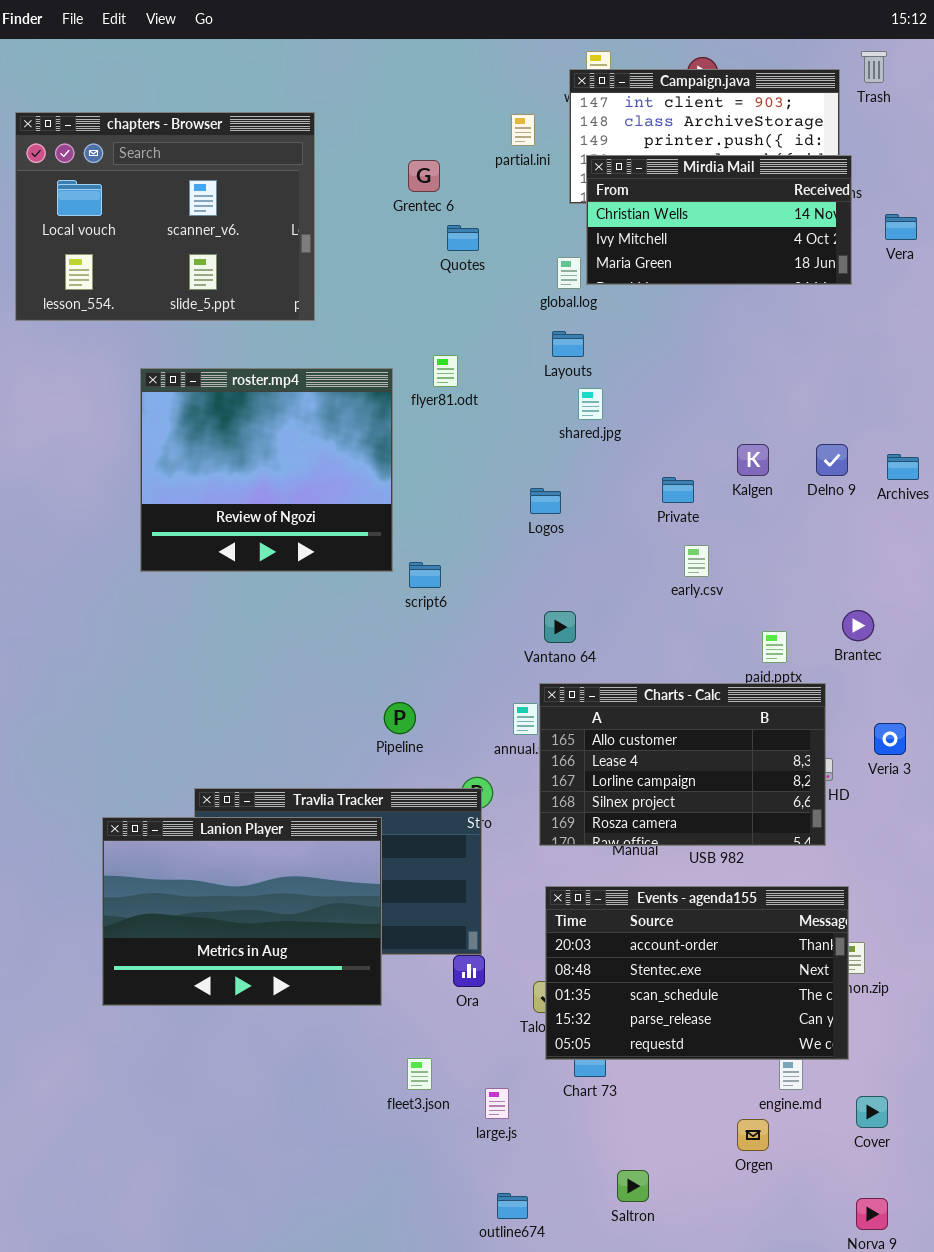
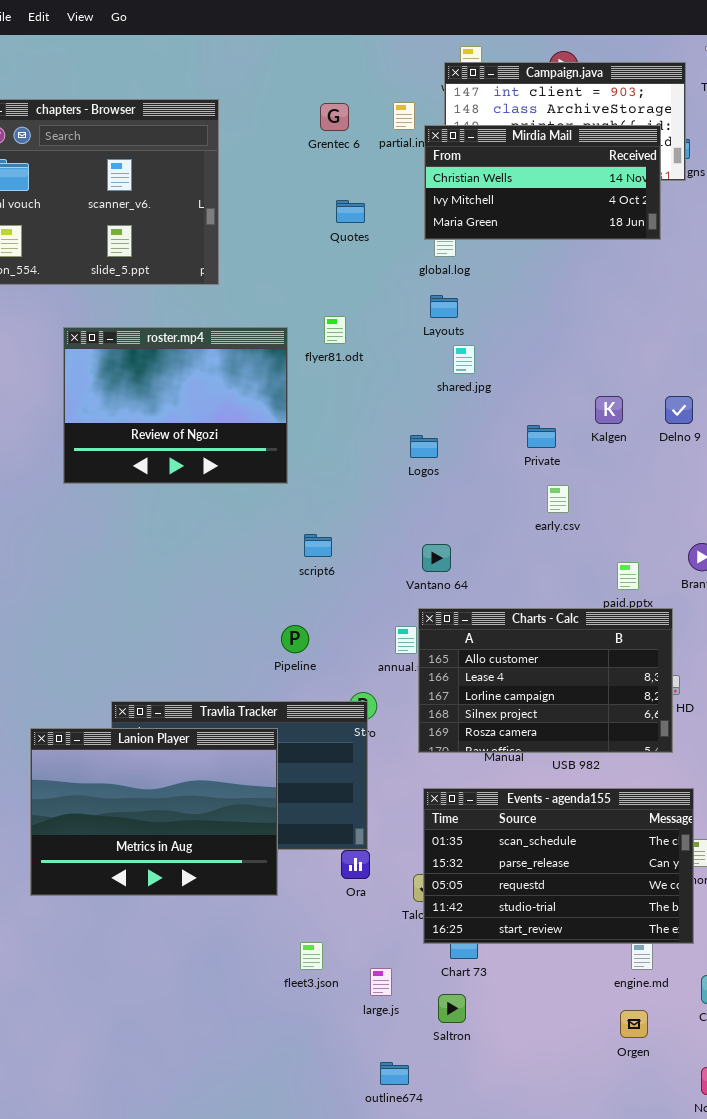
Mirdia Mail: [586,155,852,285] -> [424,125,661,240], moved
Grentec 6: [408,160,440,192] -> [320,103,349,131], moved
roster.mp4: [140,368,393,572] -> [63,327,288,484], resized
script6: [409,562,441,588] -> [304,534,332,557], moved
Events - agenda155: [545,886,849,1060] -> [423,788,694,944], scrolled down 2 rows
Orgen: [737,1119,769,1151] -> [620,1010,648,1038], moved
Saltron: [617,1170,649,1202] -> [438,994,466,1023], moved

